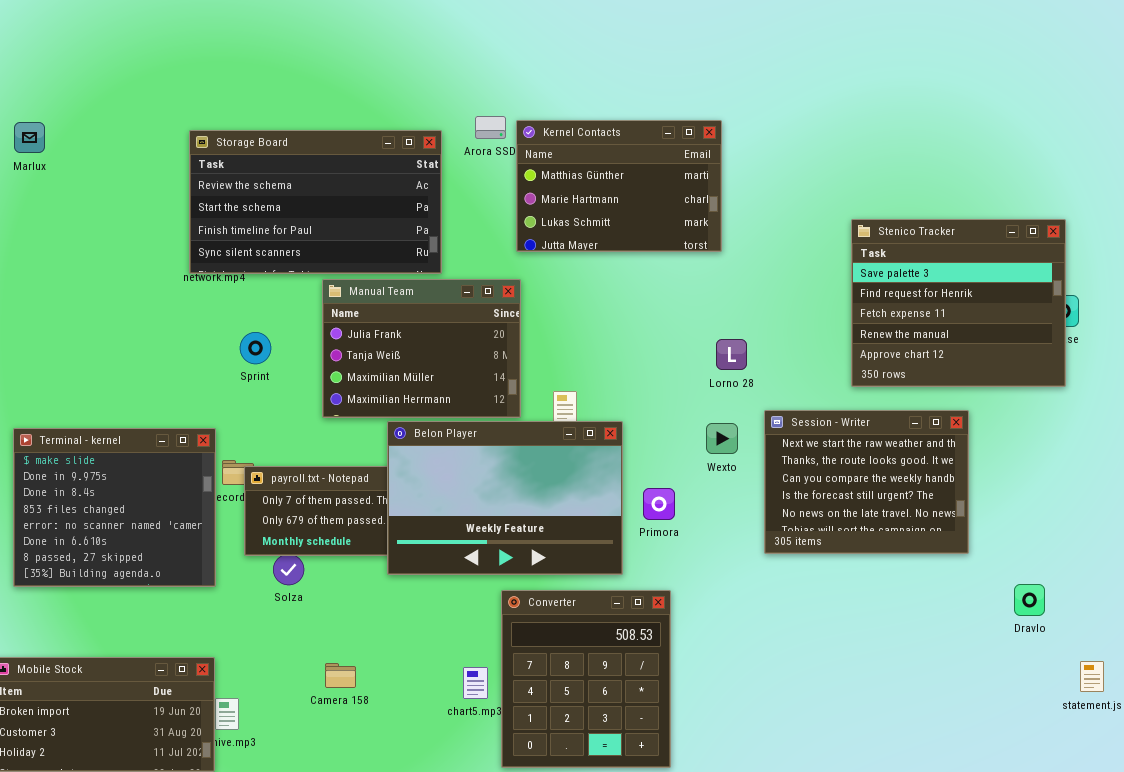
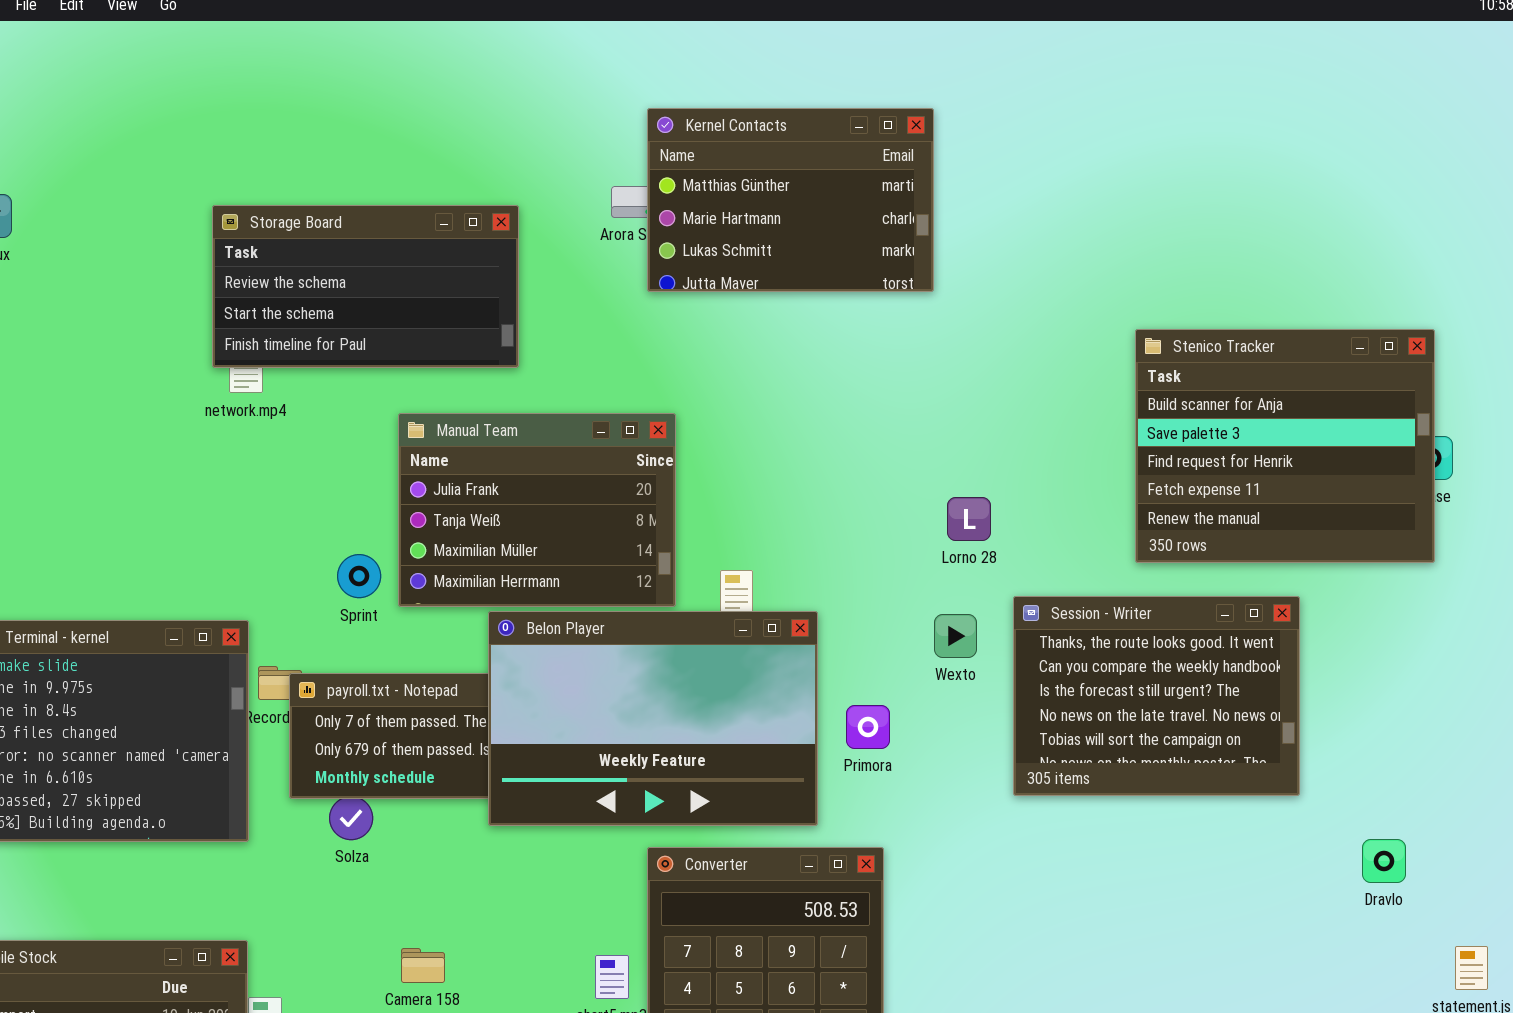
Kernel Contacts: [516,120,722,252] -> [647,108,934,292], moved
Storage Board: [189,130,442,274] -> [212,205,519,368], resized
Stenico Tracker: [851,219,1066,387] -> [1135,329,1435,563], scrolled up 1 row
Sprint: [240,332,271,364] -> [337,554,381,598], moved
Session - Writer: [764,410,969,554] -> [1013,596,1300,796], scrolled down 1 row

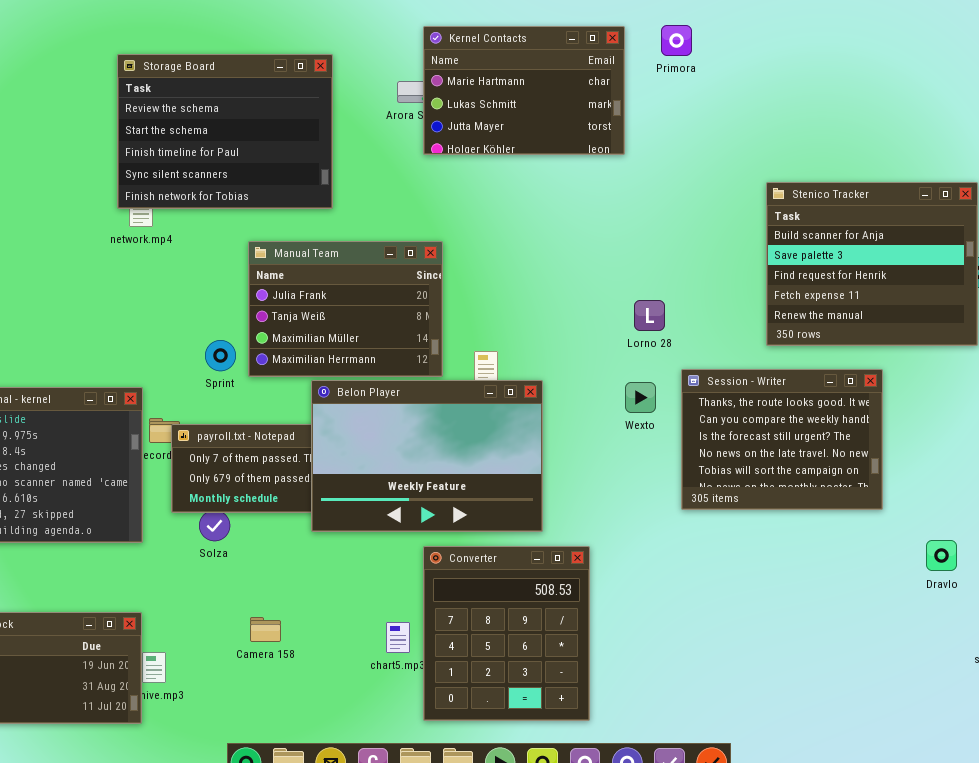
Kernel Contacts: [647,108,934,292] -> [423,26,625,155], scrolled down 1 row
Storage Board: [212,205,519,368] -> [117,54,333,209], resized
Primora: [846,705,890,749] -> [661,25,692,56], moved

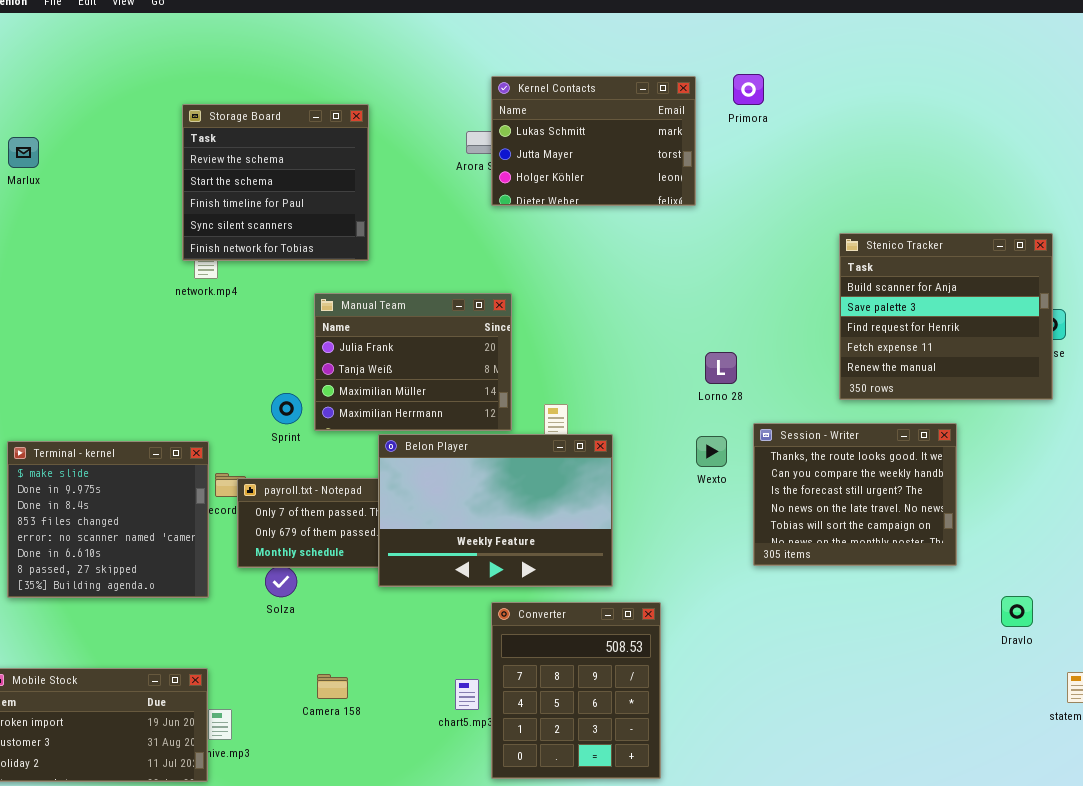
Kernel Contacts: [423,26,625,155] -> [491,76,696,206], scrolled down 1 row
Storage Board: [117,54,333,209] -> [182,104,369,261], resized

